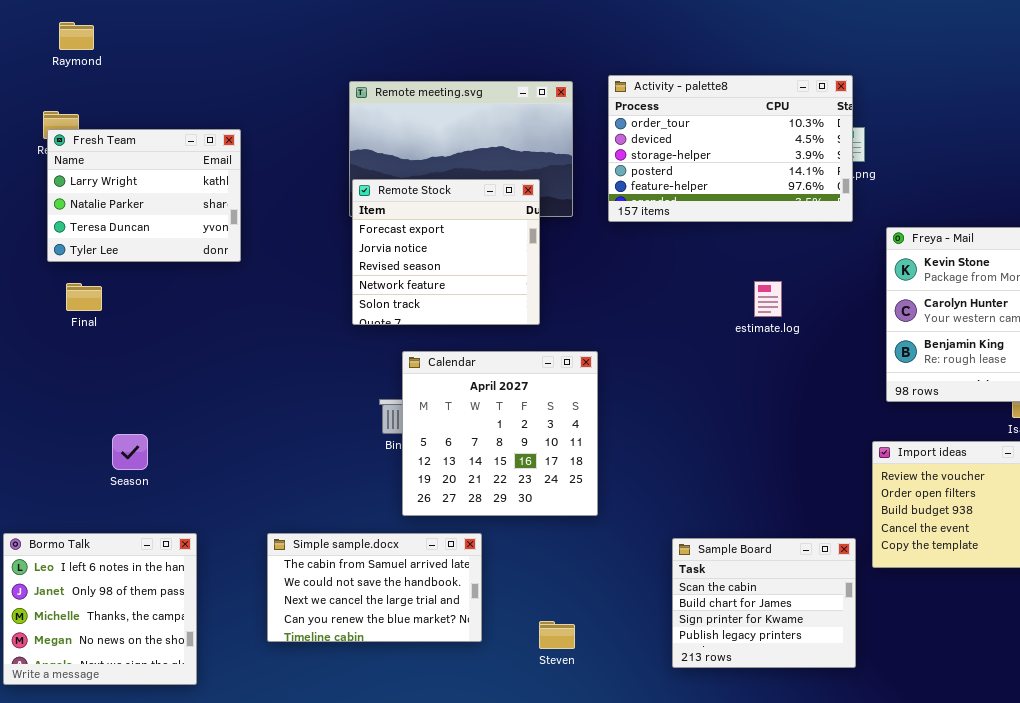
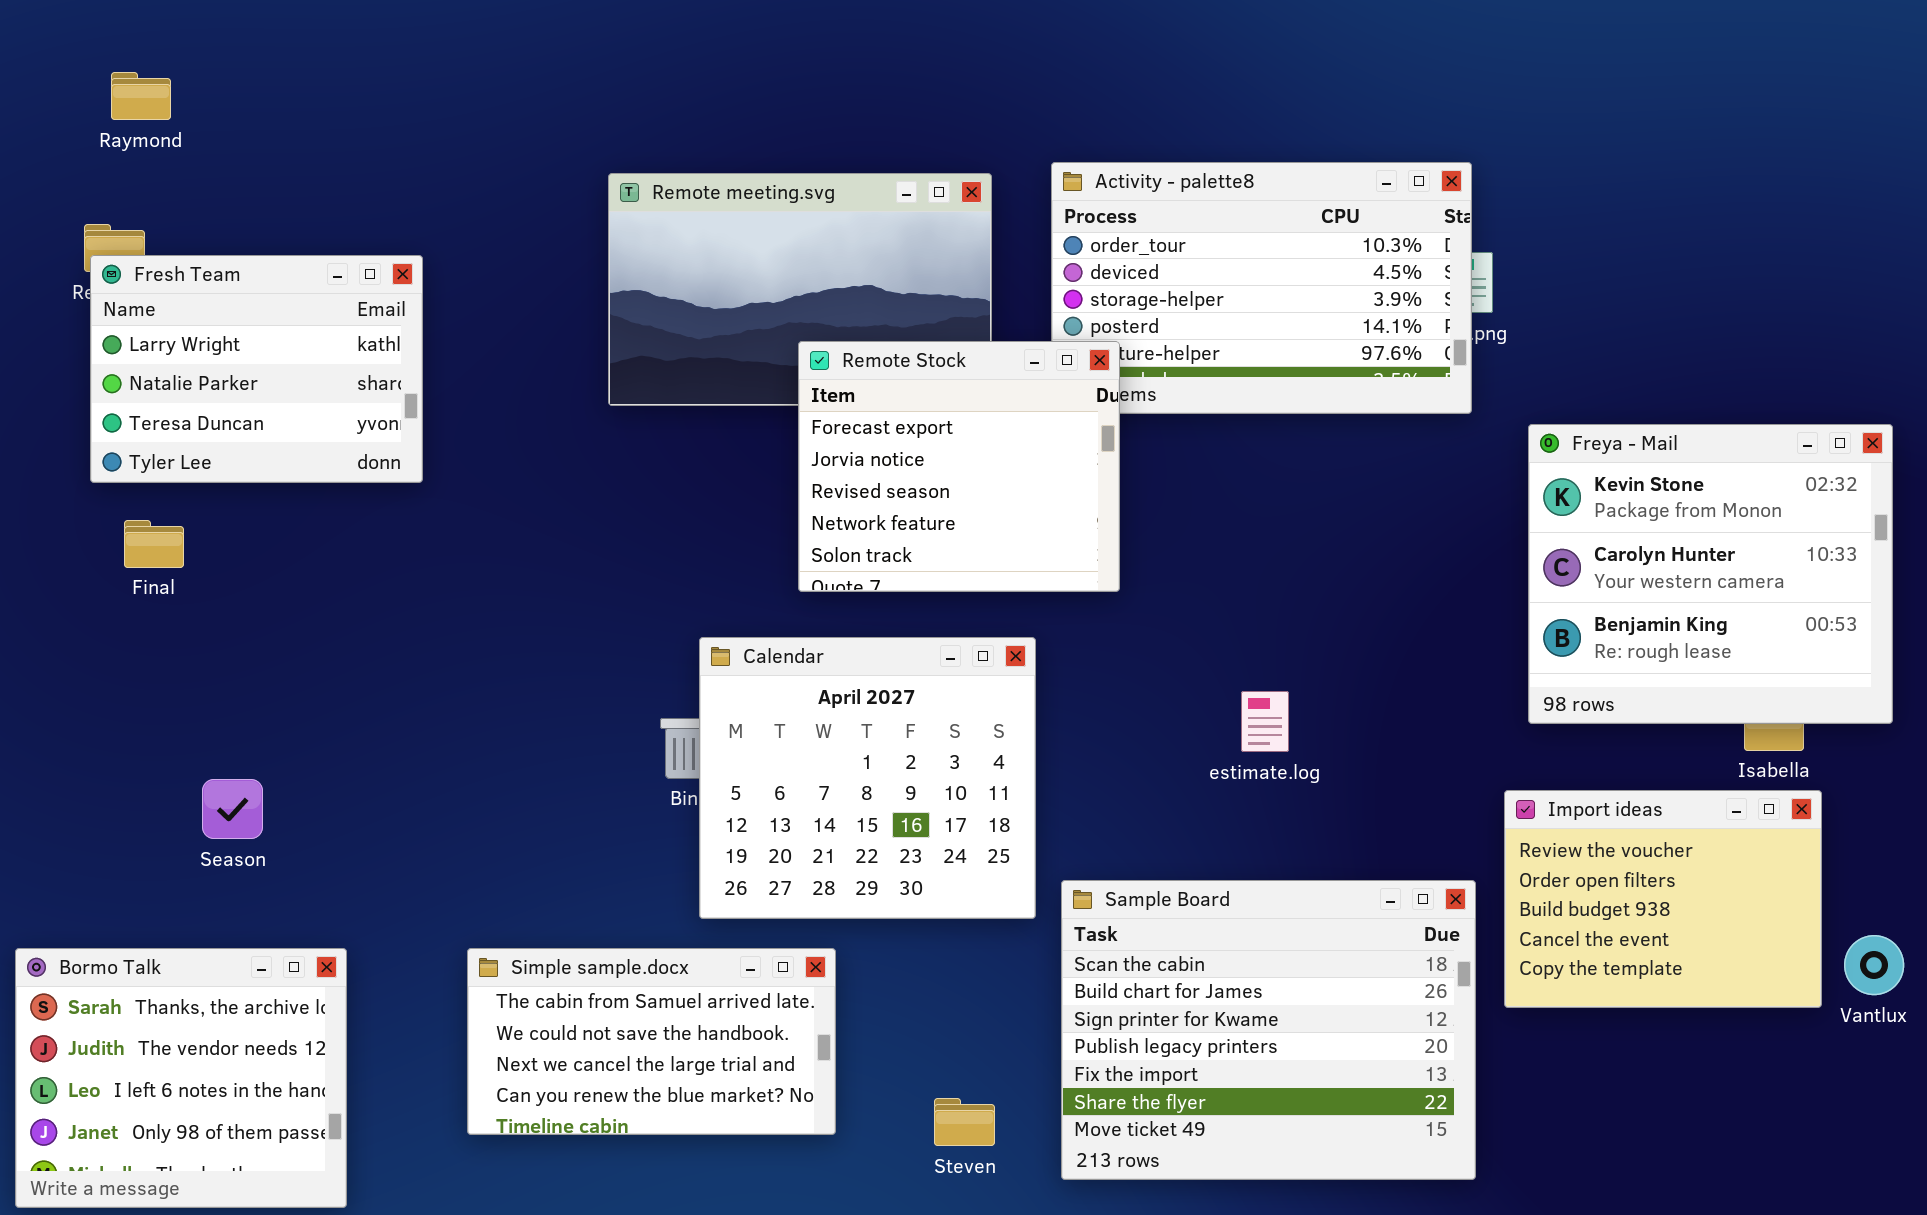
Remote Stock: [352,179,540,325] -> [798,341,1120,592], moved
estimate.log: [754,281,782,317] -> [1241,691,1289,752], moved
Bormo Talk: [3,533,197,685] -> [15,948,347,1208], scrolled up 2 rows
Sample Board: [672,538,856,668] -> [1061,880,1476,1180], resized

